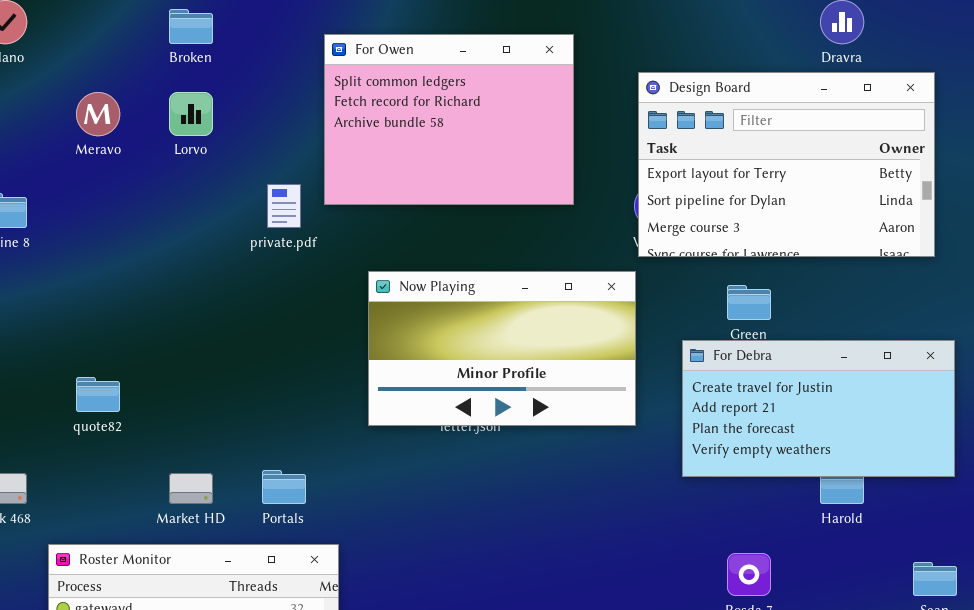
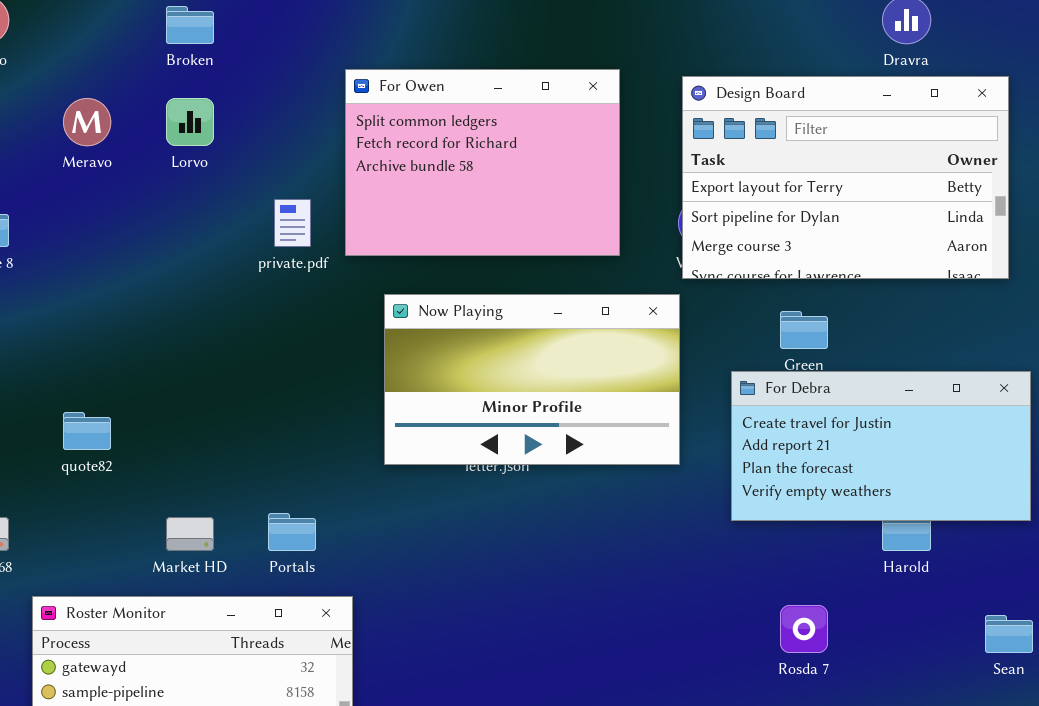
For Owen: [324,34,574,205] -> [345,69,620,256], moved

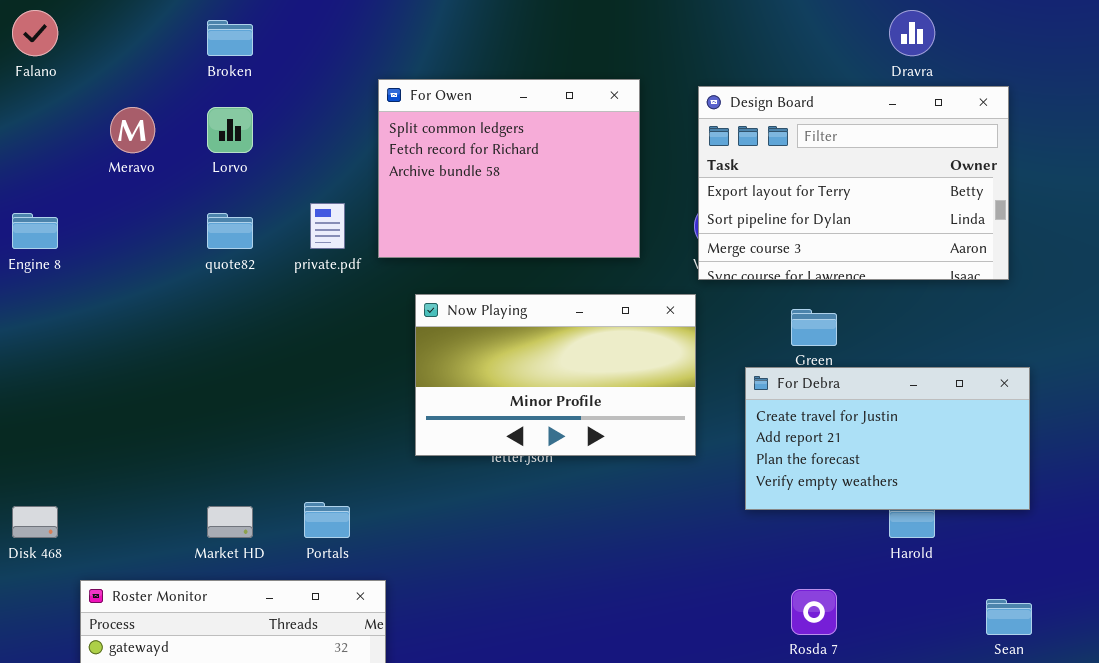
quote82: [63,412,111,450] -> [207,213,253,249], moved

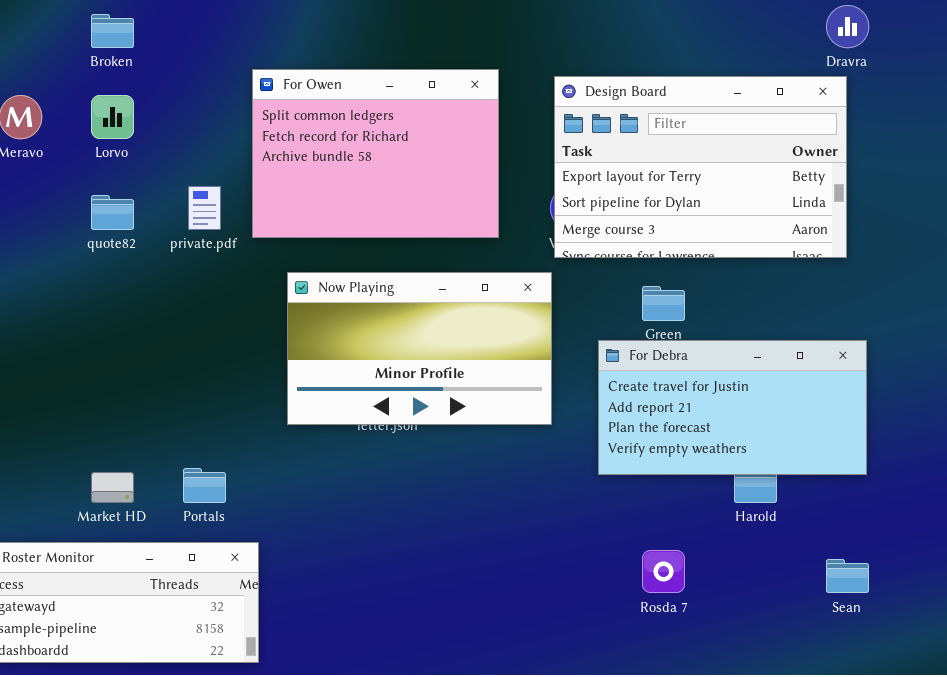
Dravra: [889,10,935,56] -> [826,5,869,48], moved

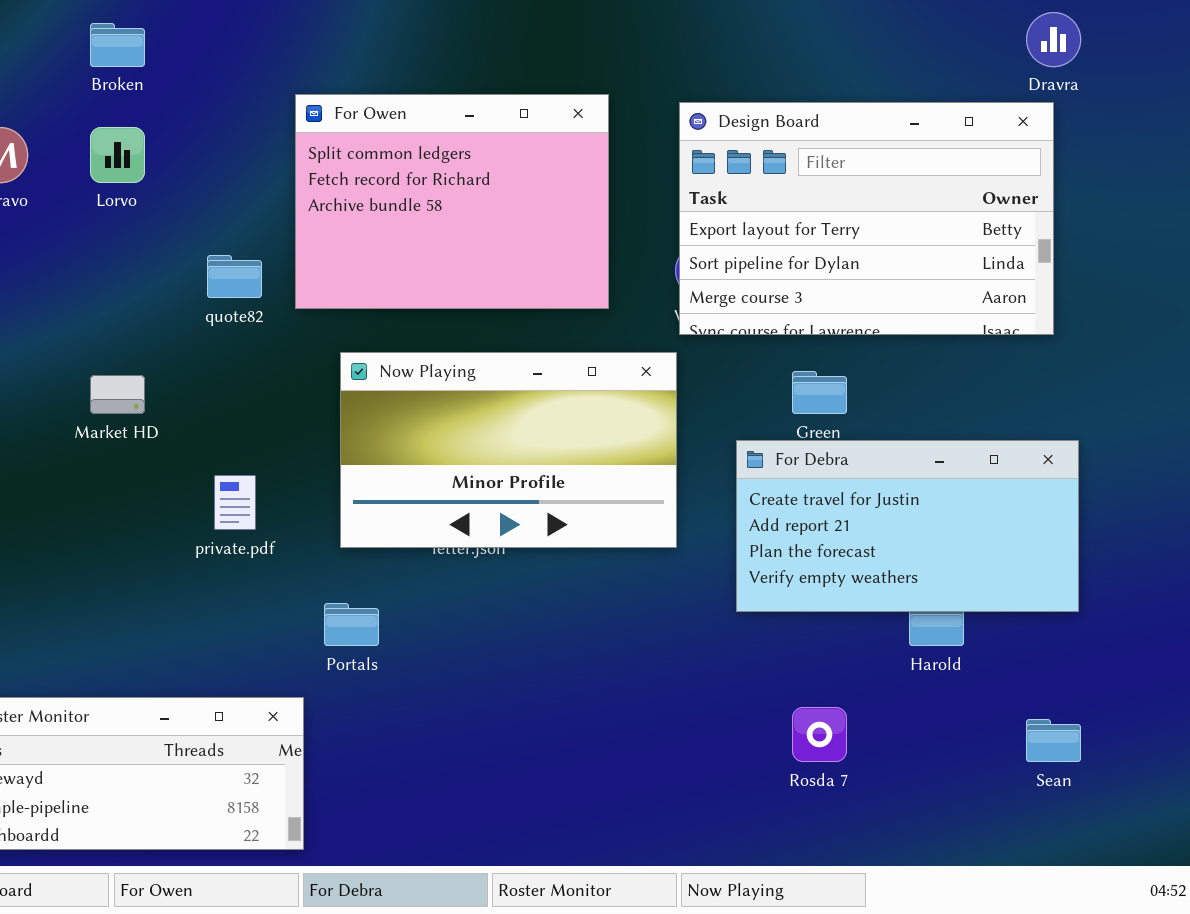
private.pdf: [188,186,221,230] -> [214,475,256,530], moved
quote82: [91,195,134,230] -> [207,255,262,298], moved
Portals: [183,468,226,503] -> [324,603,379,646], moved
Market HD: [91,472,134,503] -> [90,375,145,414], moved

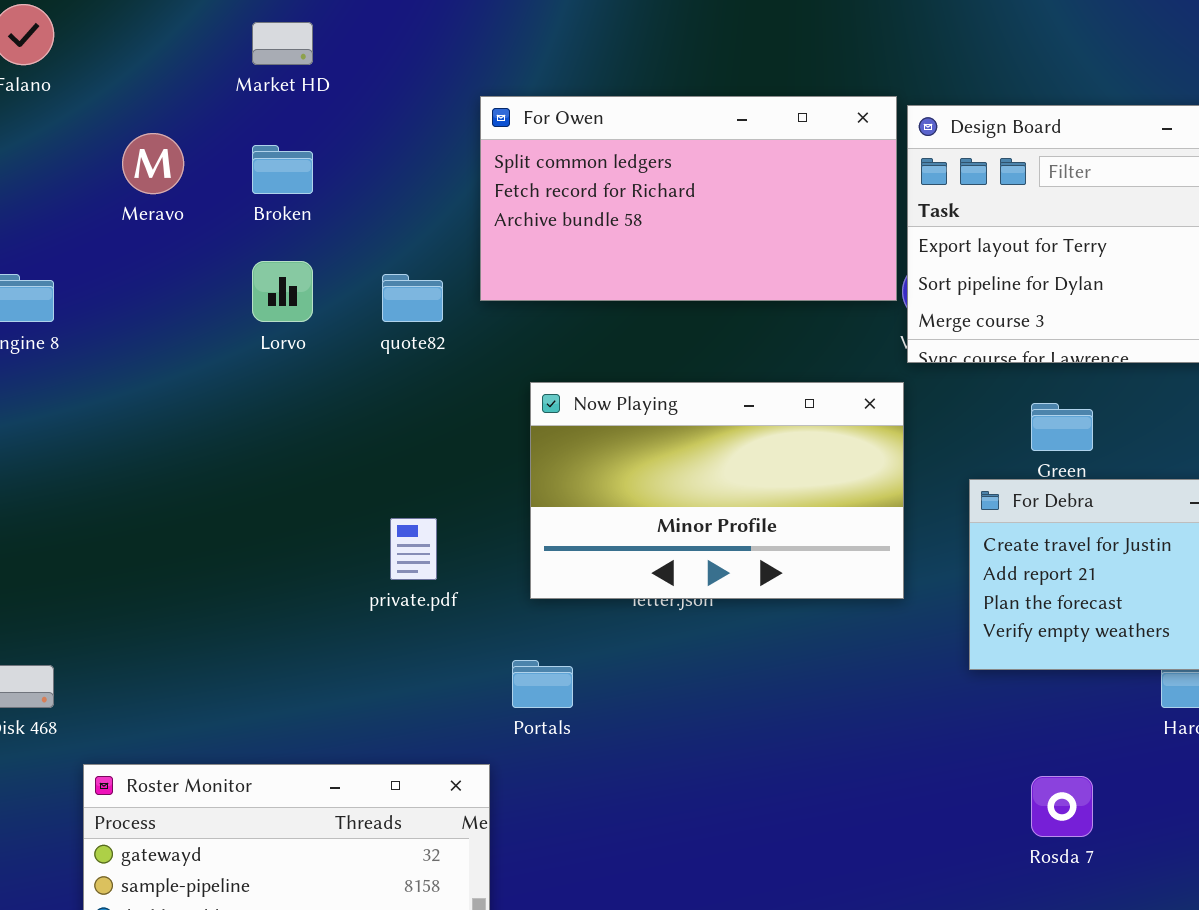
Broken: [90,23,145,67] -> [252,145,313,194], moved
For Owen: [295,94,609,309] -> [480,96,897,301], resized
Lorvo: [90,127,145,183] -> [252,261,313,322], moved
Market HD: [90,375,145,414] -> [252,22,313,65], moved

